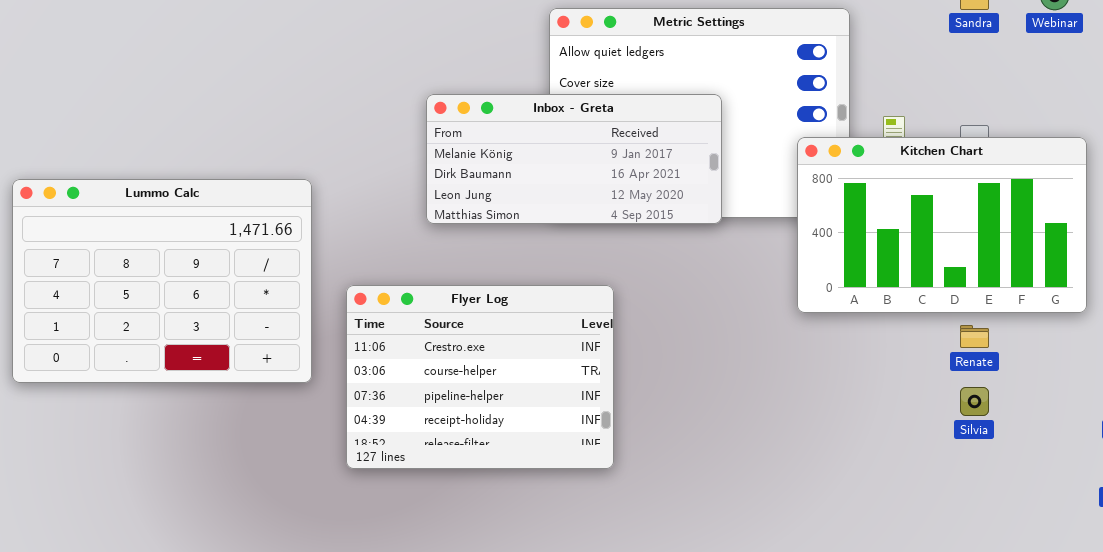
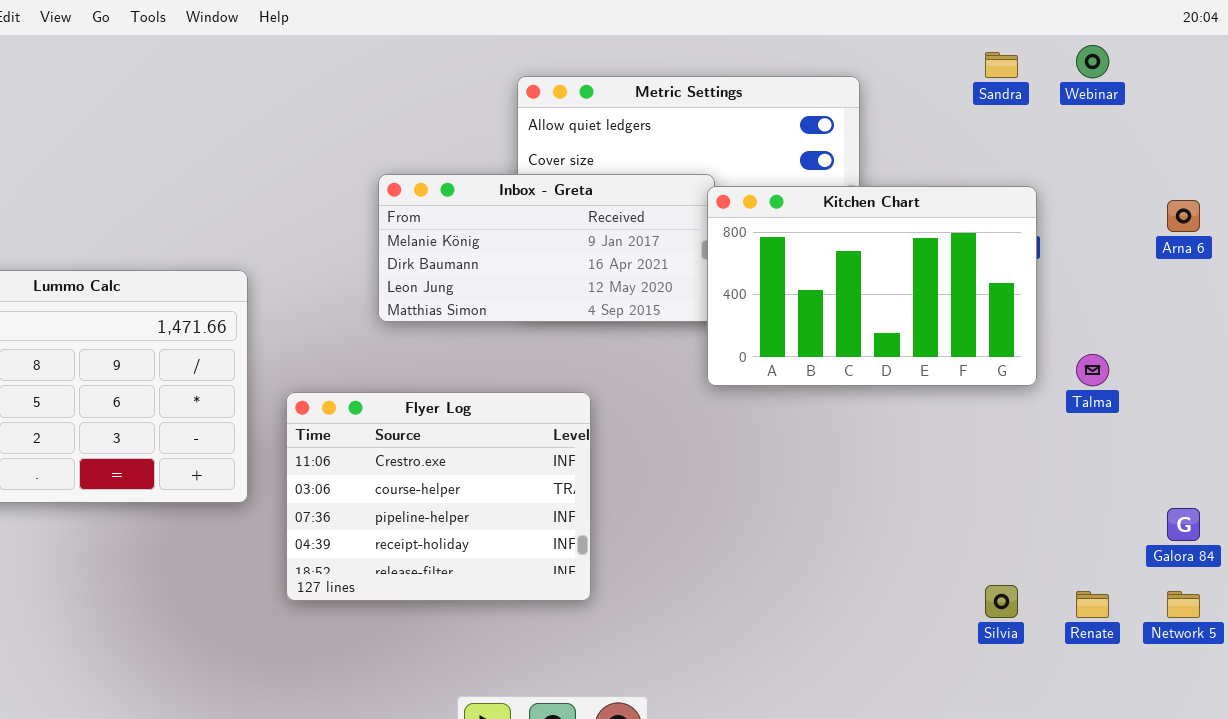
Kitchen Chart: [797,137,1087,313] -> [707,186,1037,386], moved
Renate: [960,325,989,348] -> [1076,591,1109,618], moved
Silvia: [960,387,989,416] -> [985,585,1018,618], moved

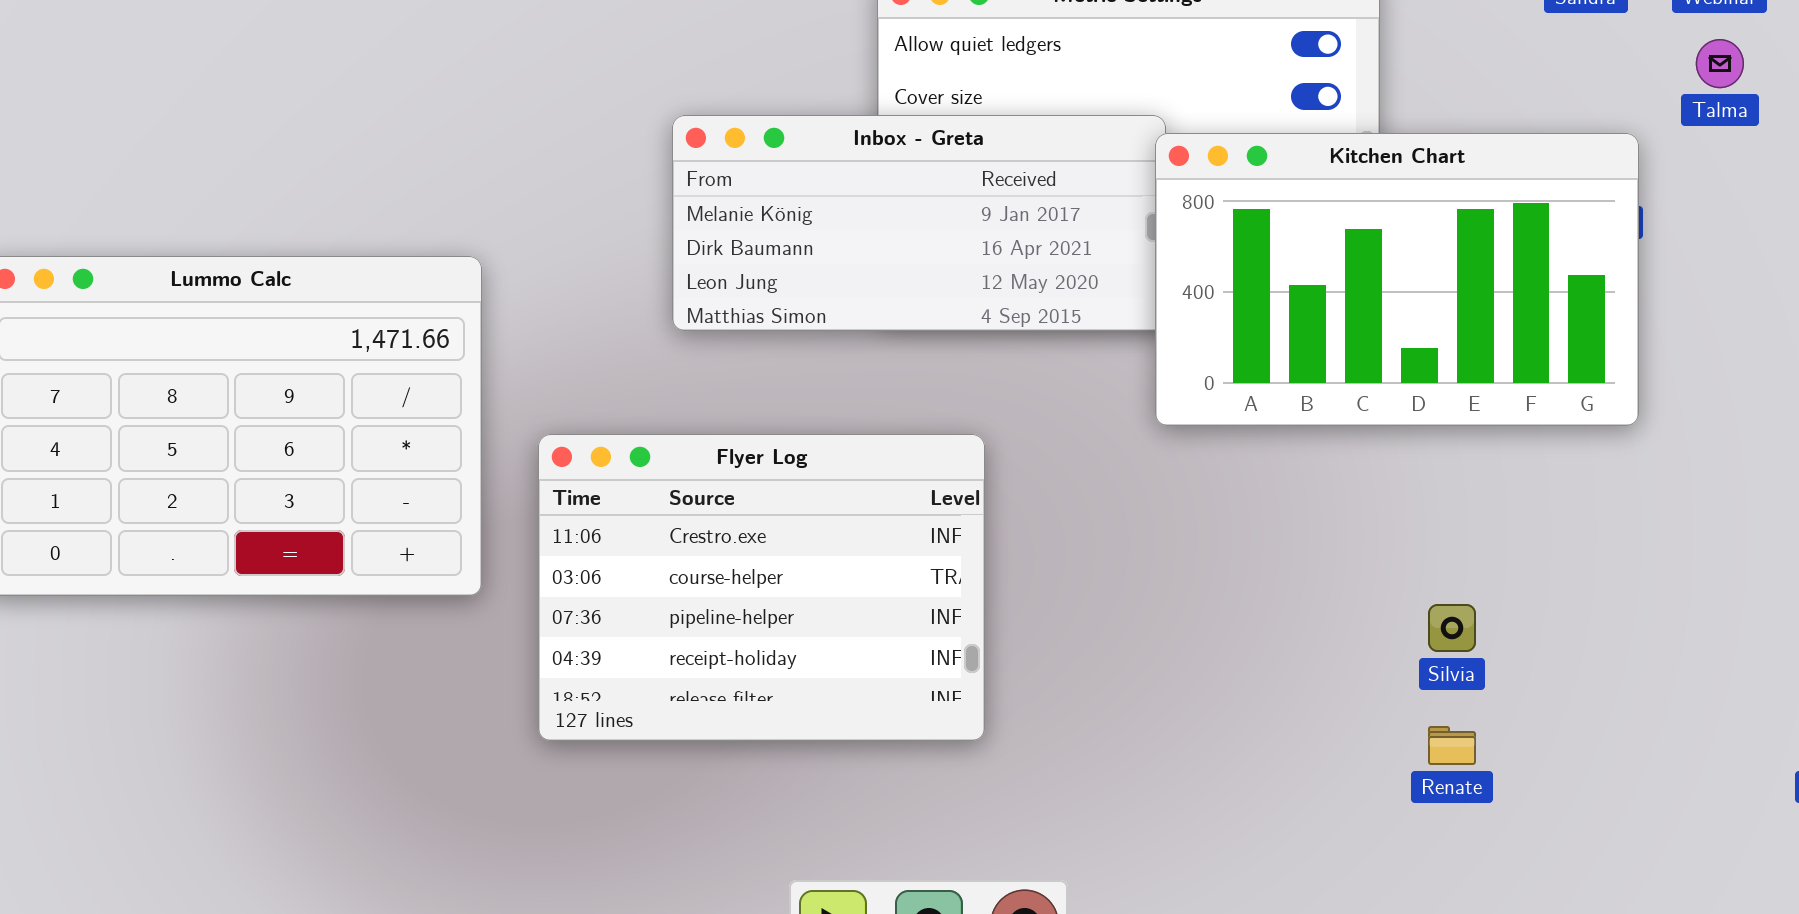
Talma: [1076,354,1109,386] -> [1696,39,1744,88], moved
Silvia: [985,585,1018,618] -> [1428,604,1476,652], moved
Renate: [1076,591,1109,618] -> [1428,726,1476,765], moved

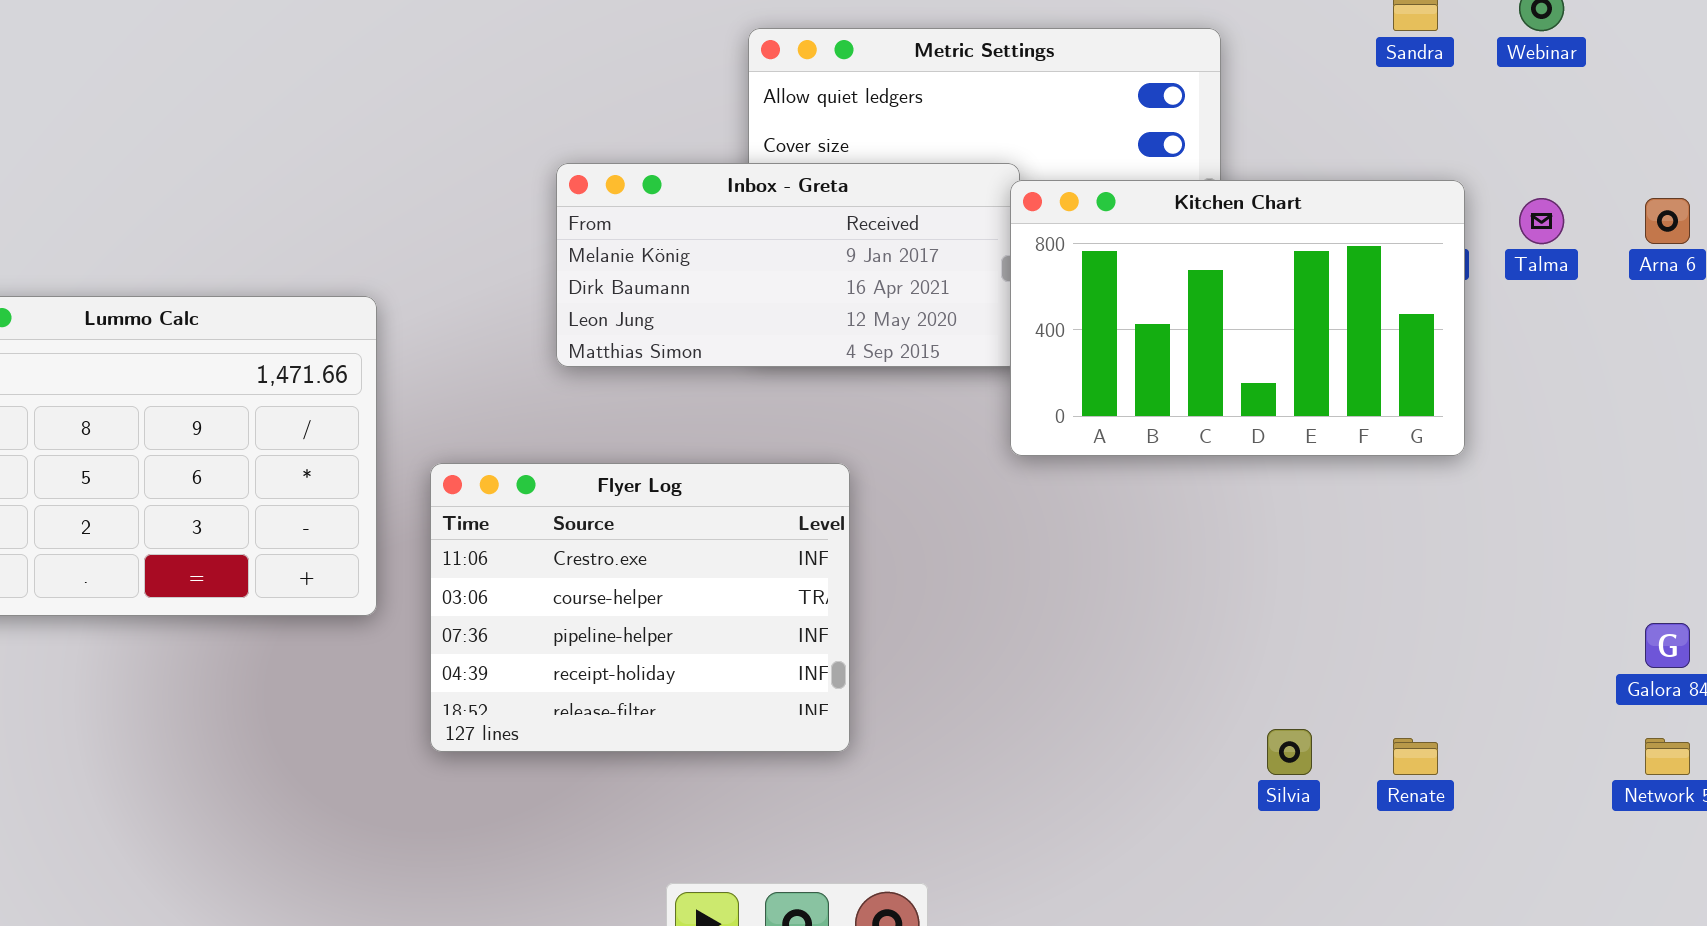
Talma: [1696,39,1744,88] -> [1519,198,1564,244], moved
Silvia: [1428,604,1476,652] -> [1267,729,1312,775], moved
Renate: [1428,726,1476,765] -> [1393,738,1438,775], moved

